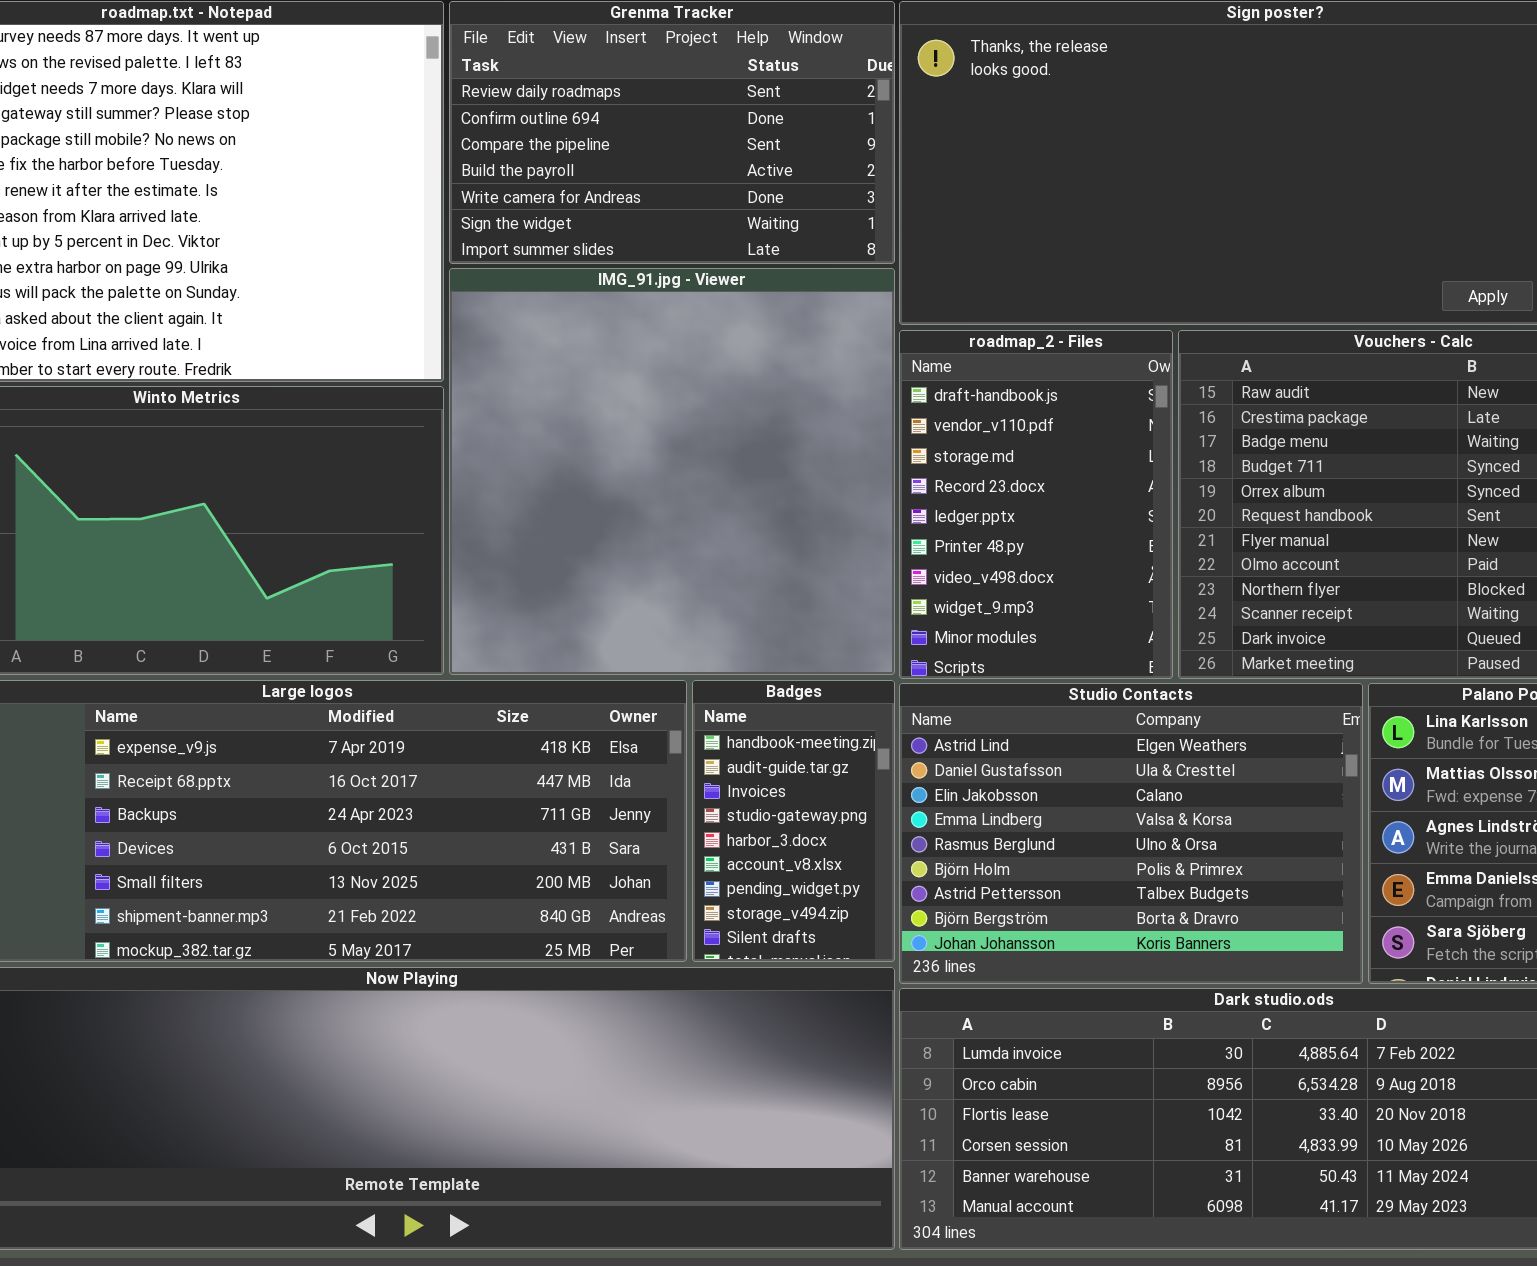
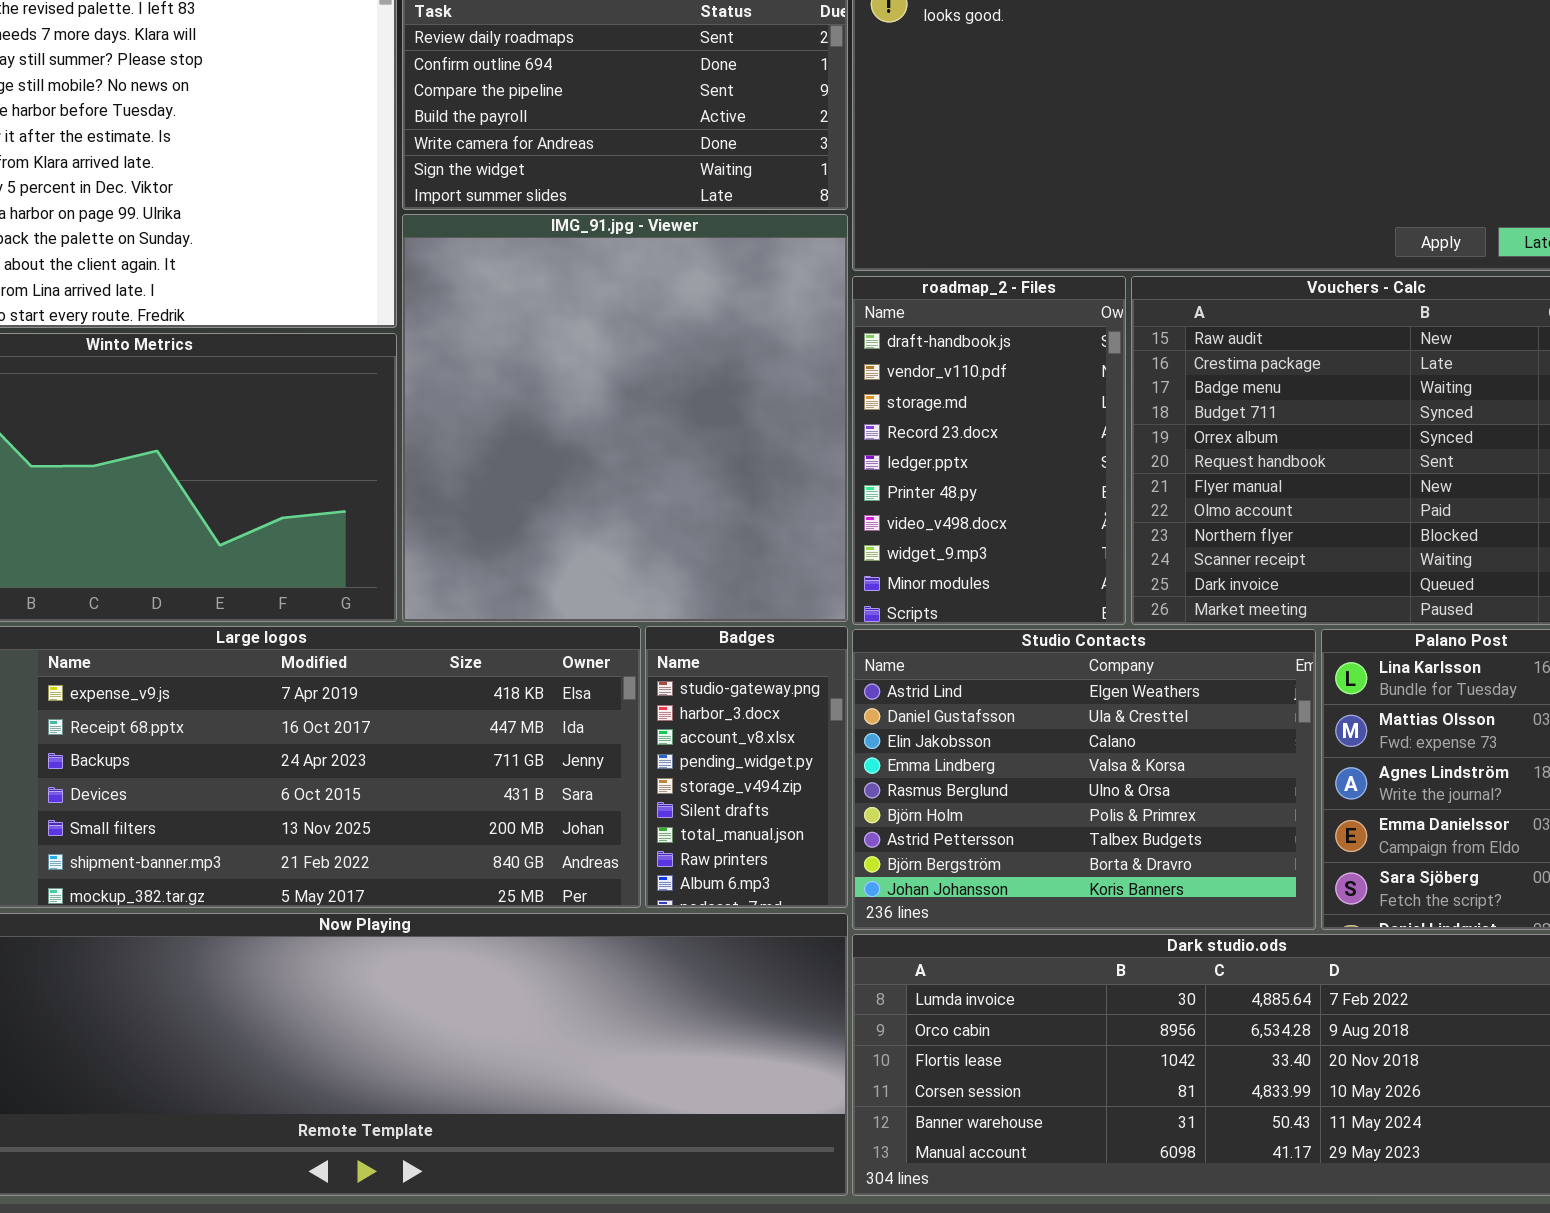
Badges: [692,680,895,962] -> [645,626,848,908], scrolled down 3 rows

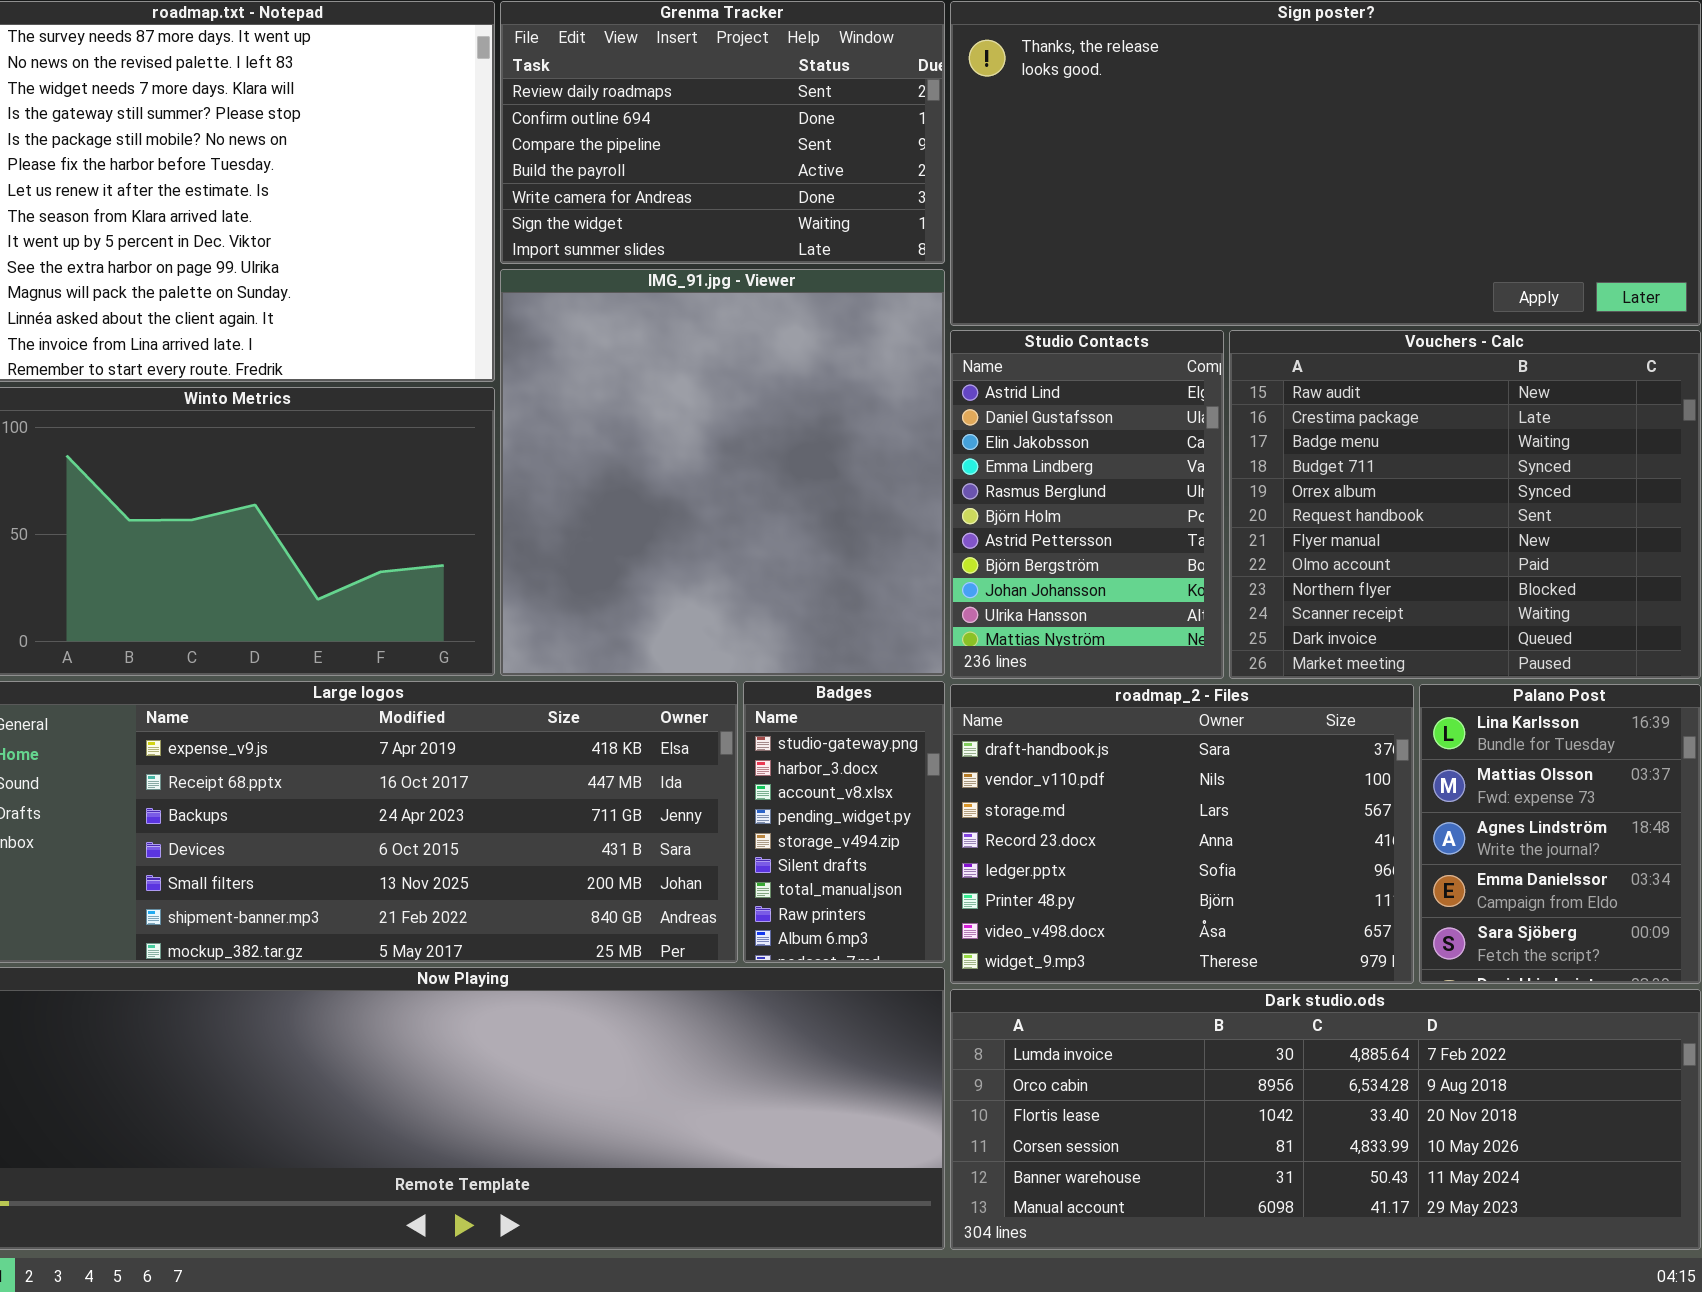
roadmap_2 - Files: [852,276,1126,625] -> [950,684,1414,984], moved, resized
Studio Contacts: [852,629,1316,930] -> [950,330,1224,679], moved, resized

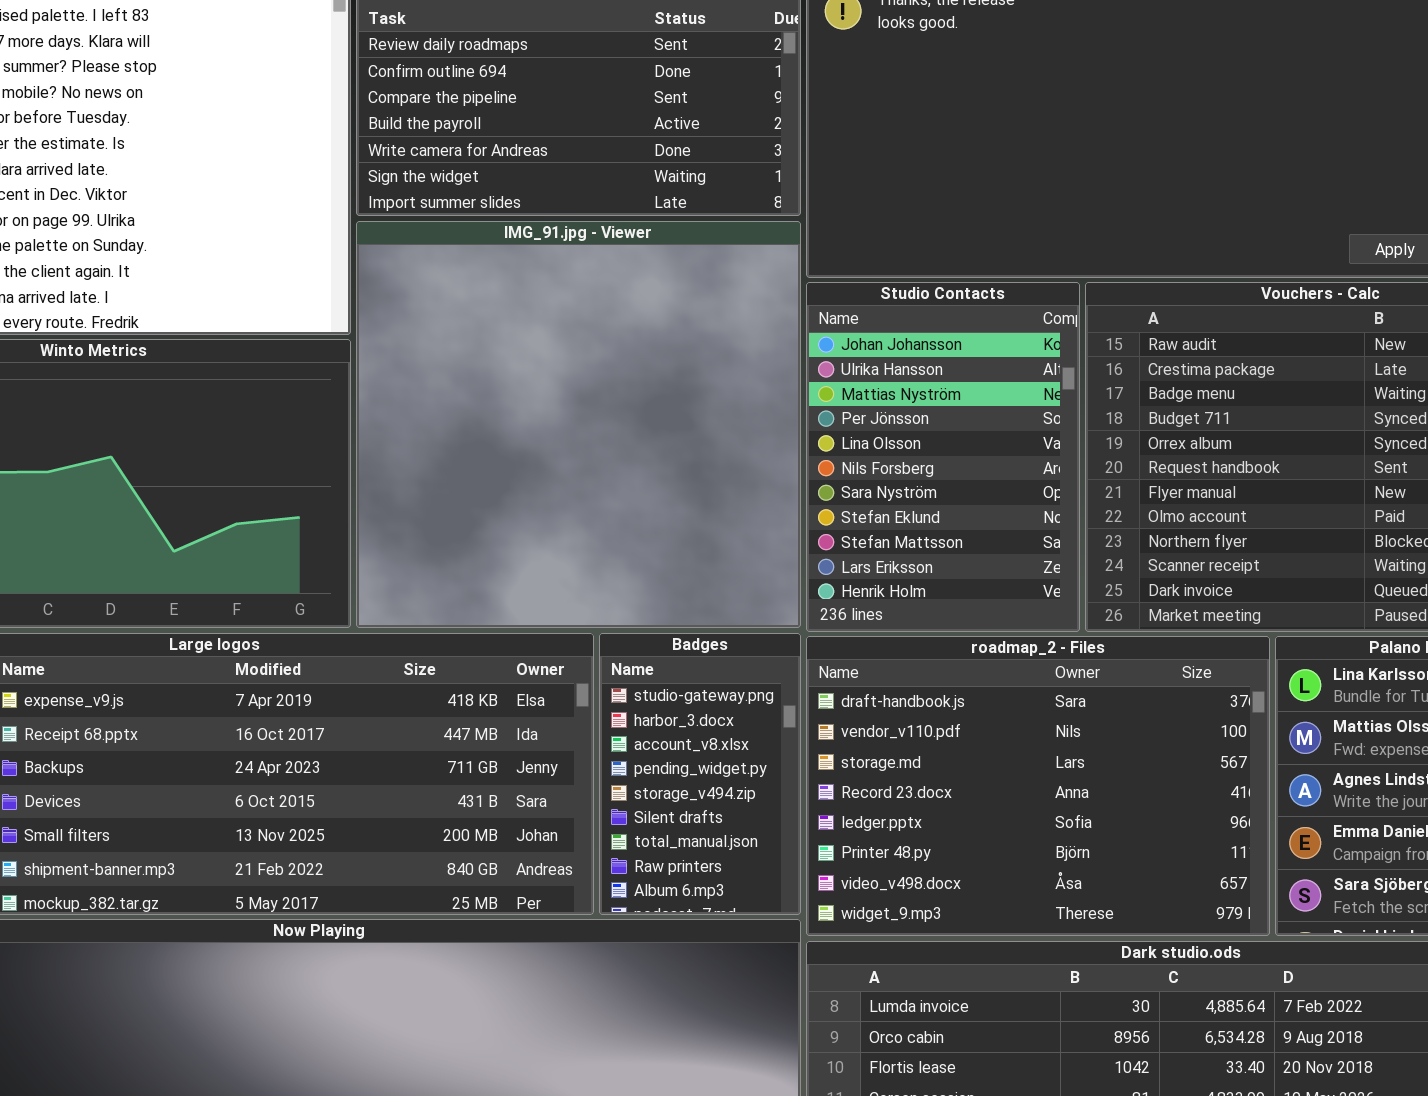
Studio Contacts: [950,330,1224,679] -> [806,282,1080,632], scrolled down 8 rows

